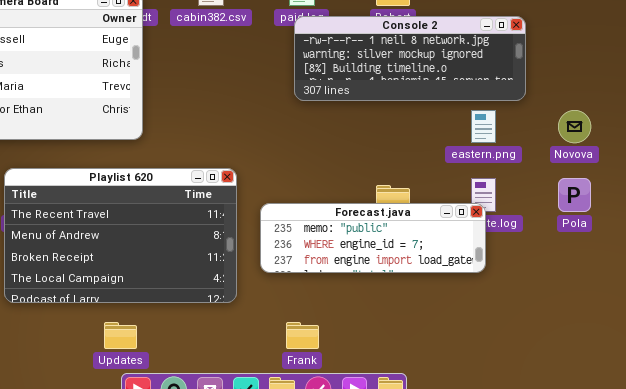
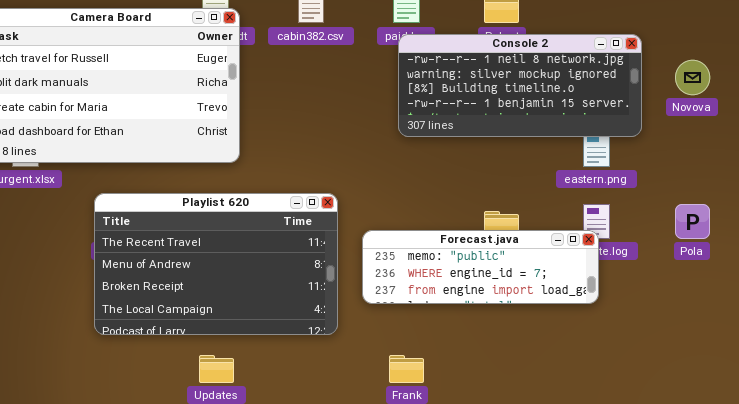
Console 2: [294,16,526,101] -> [398,34,642,137], resized
Novova: [558,110,591,143] -> [675,60,710,95], moved

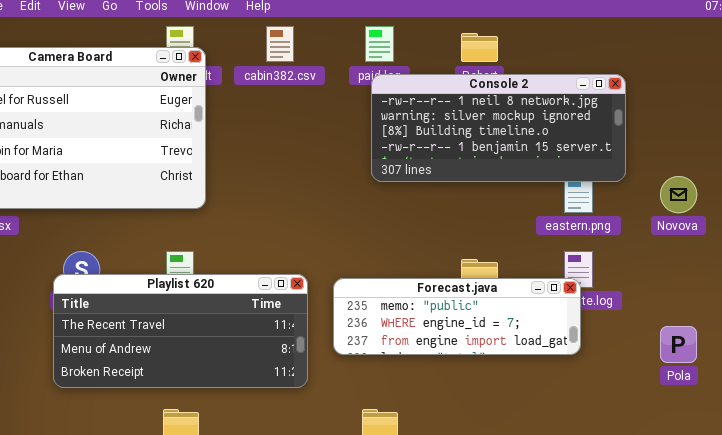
Novova: [675,60,710,95] -> [660,176,697,213], moved
Playlist 620: [94,193,338,335] -> [53,274,308,388], resized
Pola: [675,204,710,239] -> [660,326,697,363], moved

